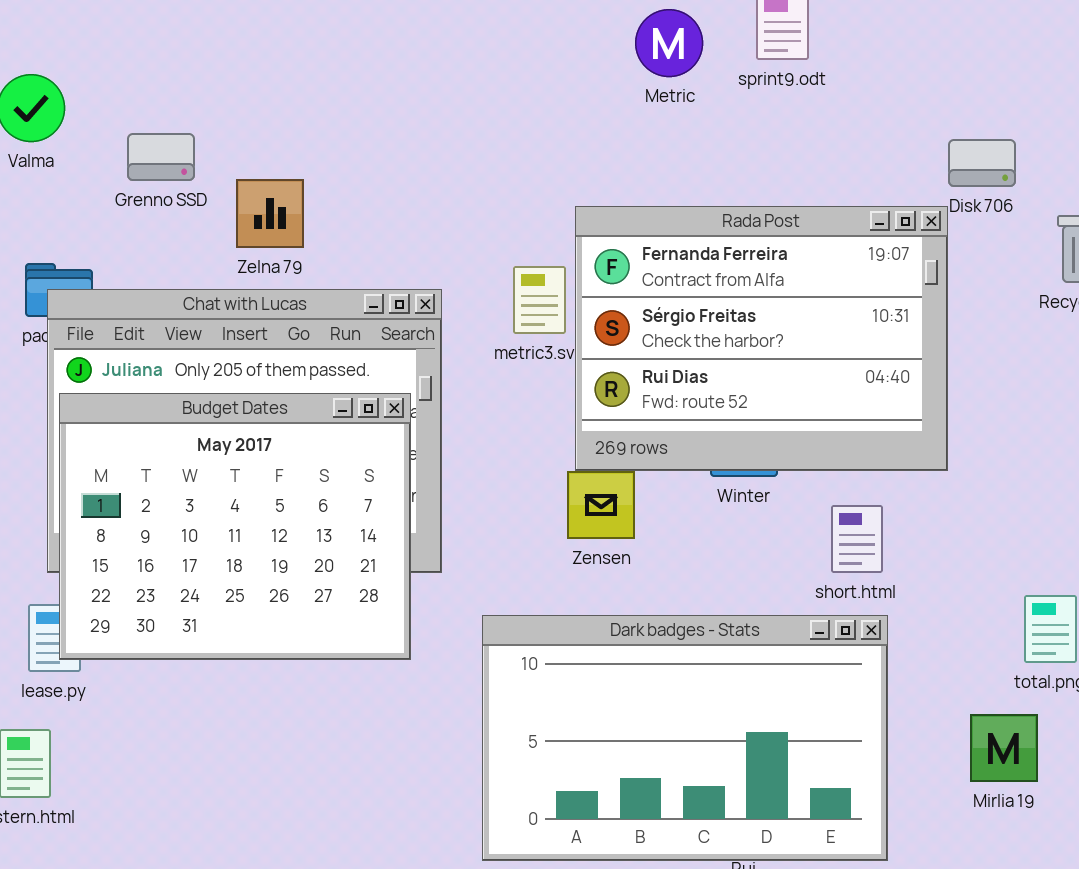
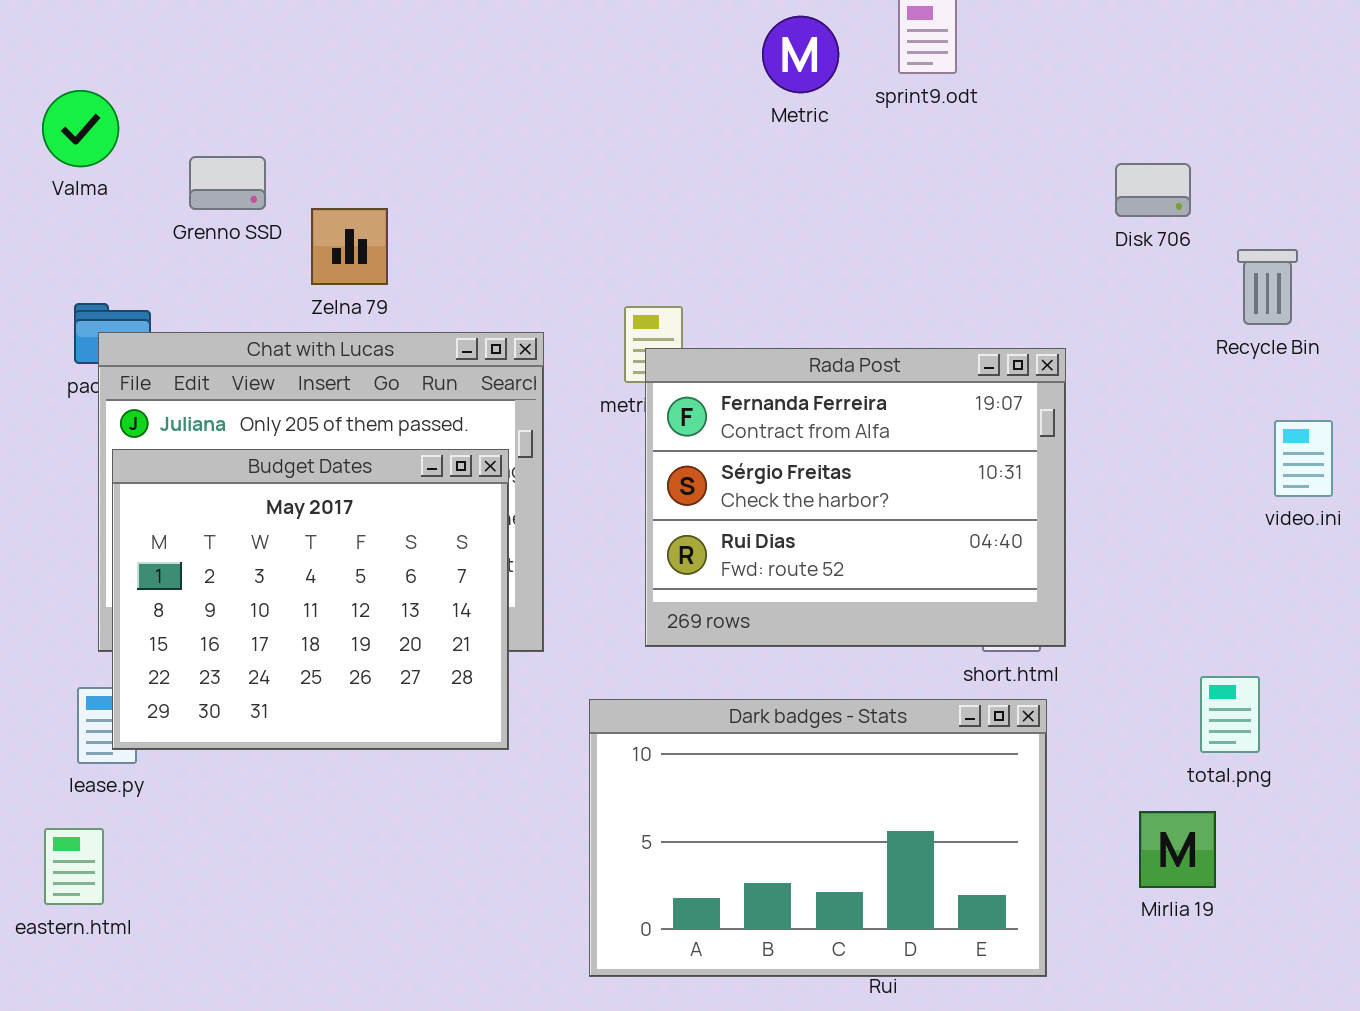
Rada Post: [575,206,948,471] -> [645,348,1066,647], moved

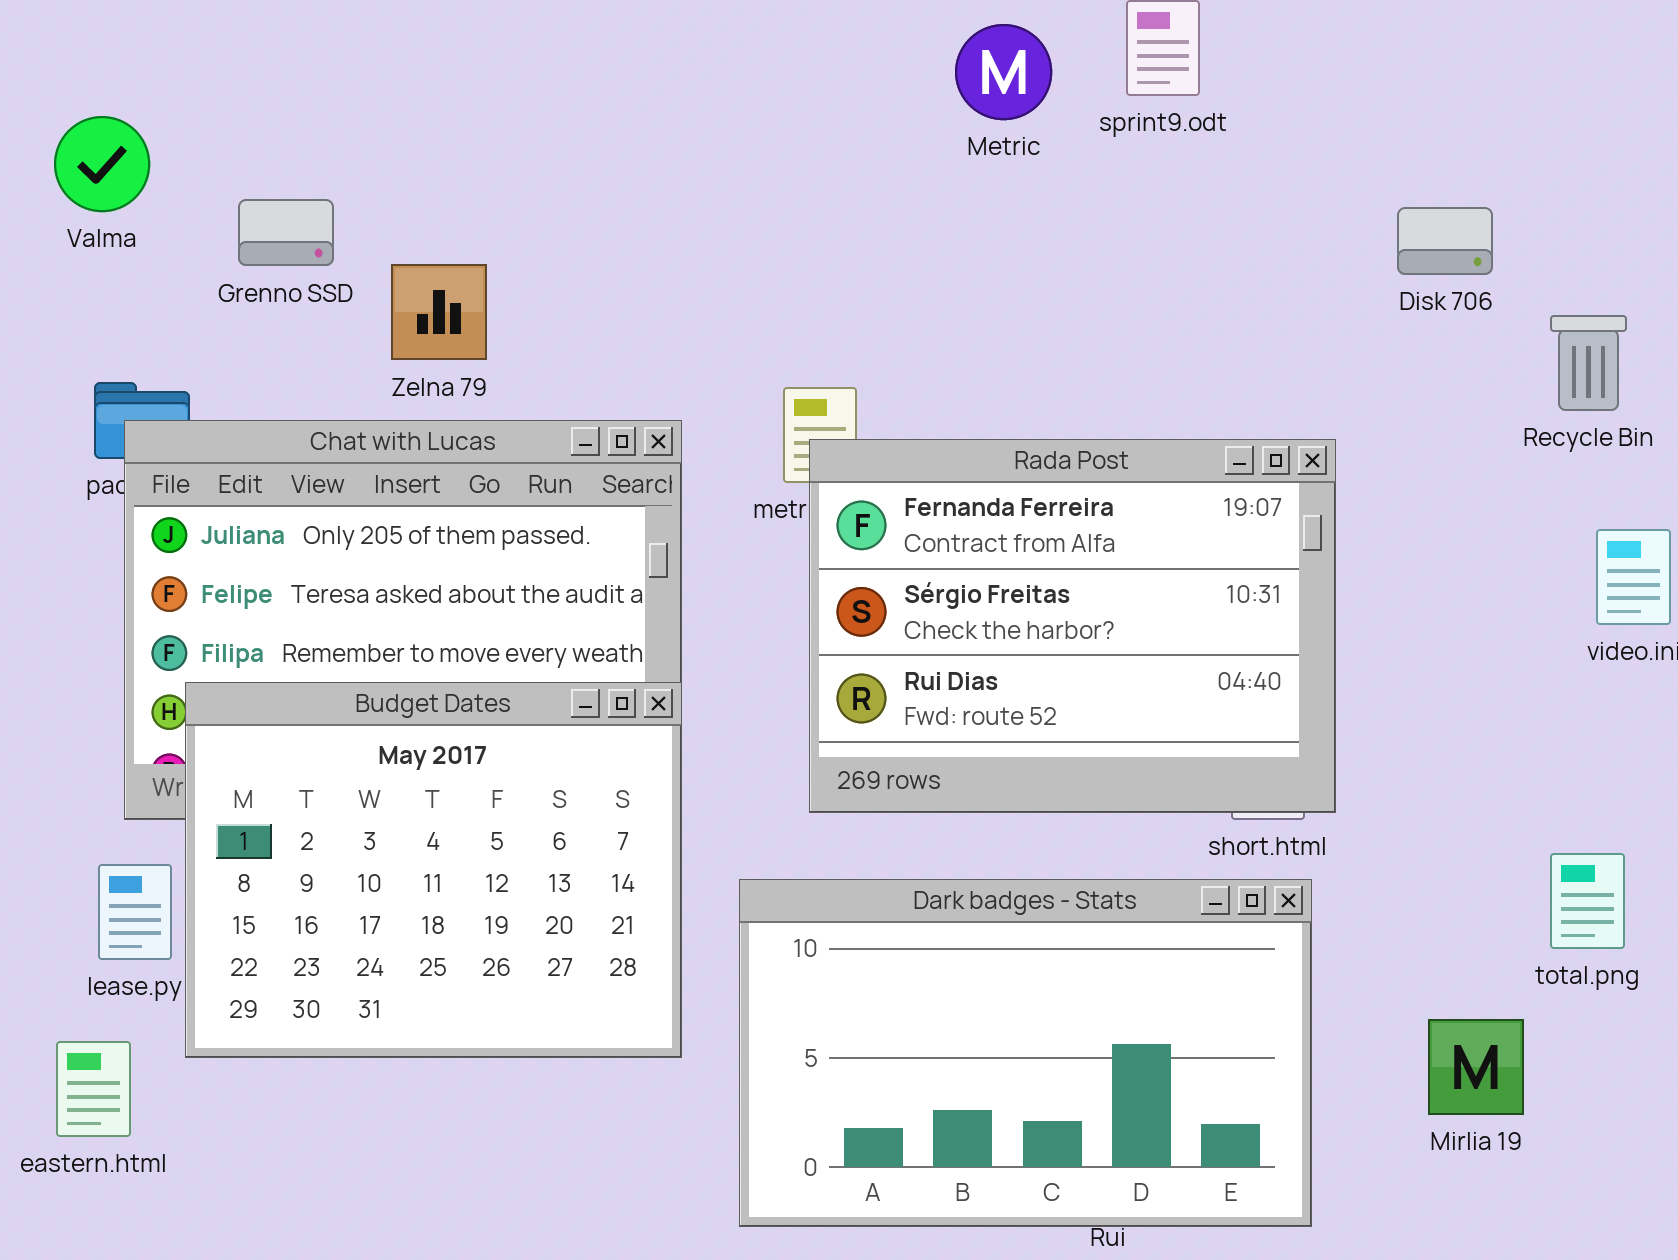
Budget Dates: [112,449,509,750] -> [185,682,682,1058], moved
total.png: [1200,676,1260,753] -> [1550,853,1625,949], moved

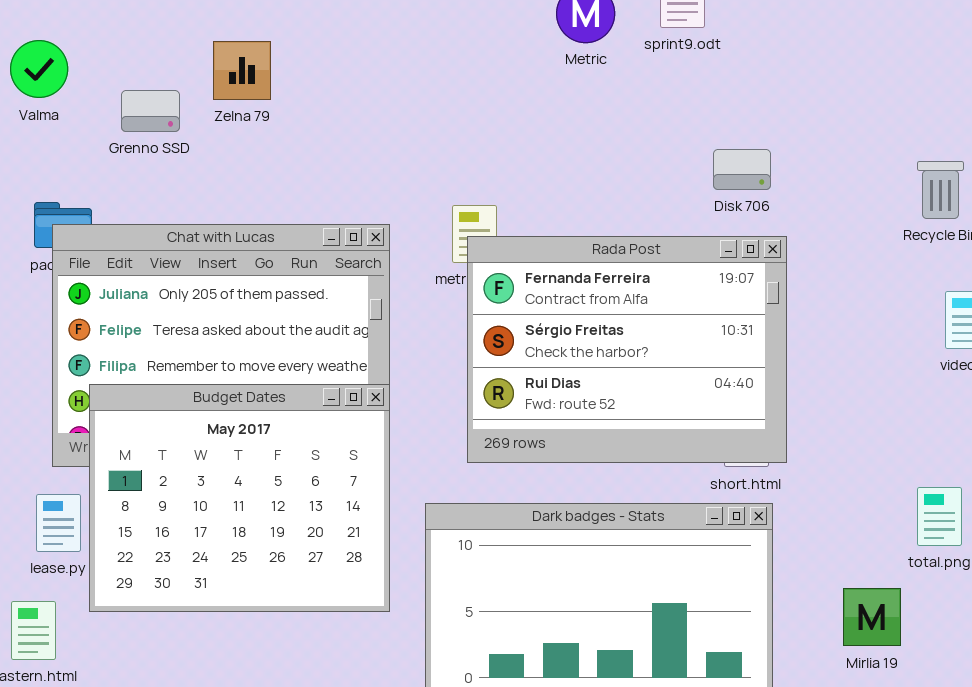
Disk 706: [1397,207,1493,275] -> [713,149,771,190], moved
Zelna 79: [391,264,487,360] -> [213,41,271,100], moved

